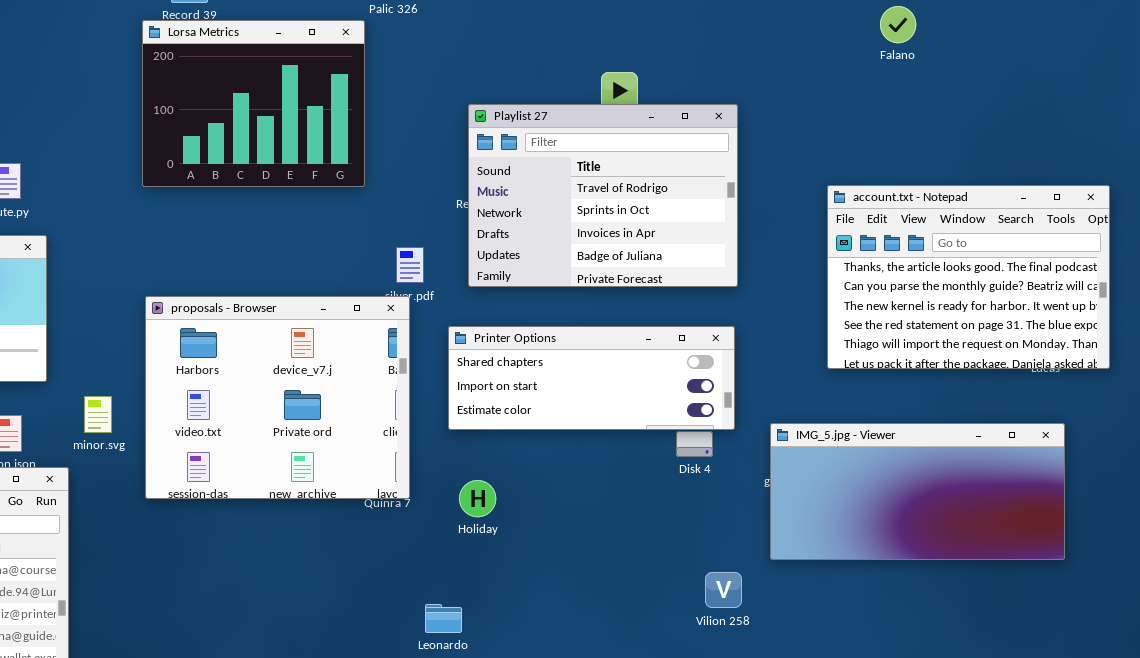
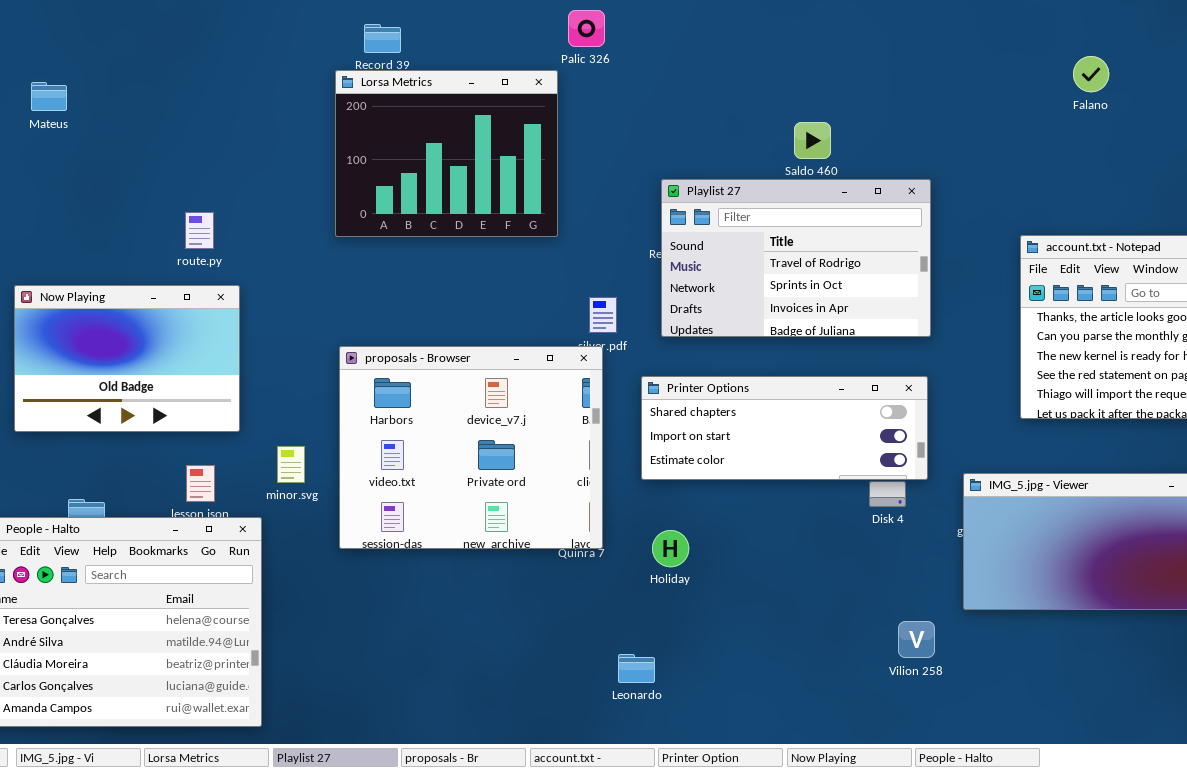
Playlist 27: [468,104,738,287] -> [661,179,931,337], resized

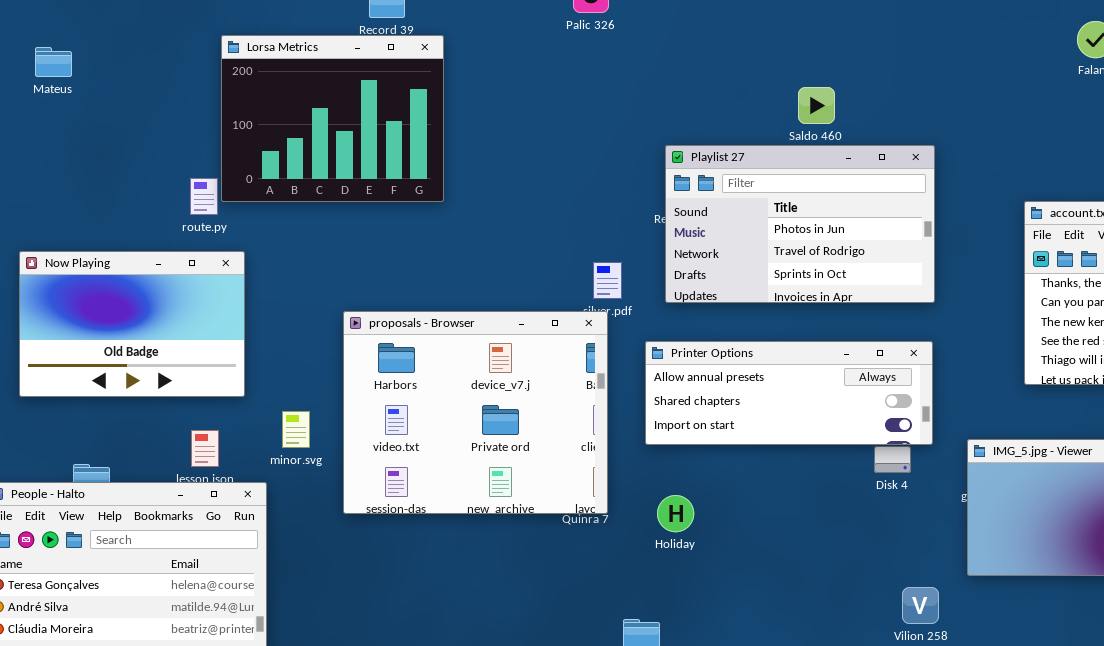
Lorsa Metrics: [335,70,558,237] -> [221,35,444,202], moved
Playlist 27: [661,179,931,337] -> [665,145,935,303], scrolled up 1 row
Printer Options: [641,376,928,480] -> [645,341,933,445], scrolled up 1 row

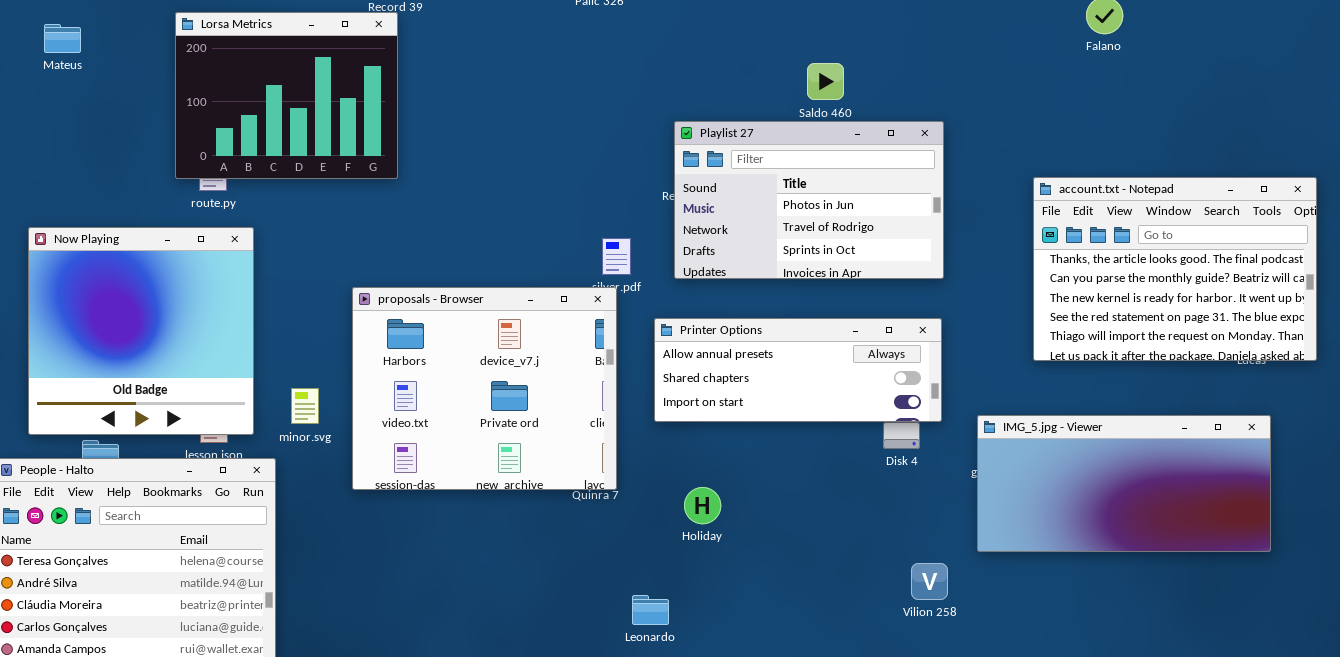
Lorsa Metrics: [221,35,444,202] -> [175,12,398,179], moved
Now Playing: [19,251,245,397] -> [28,227,254,435], resized
Holiday: [657,495,694,532] -> [684,487,721,524], moved

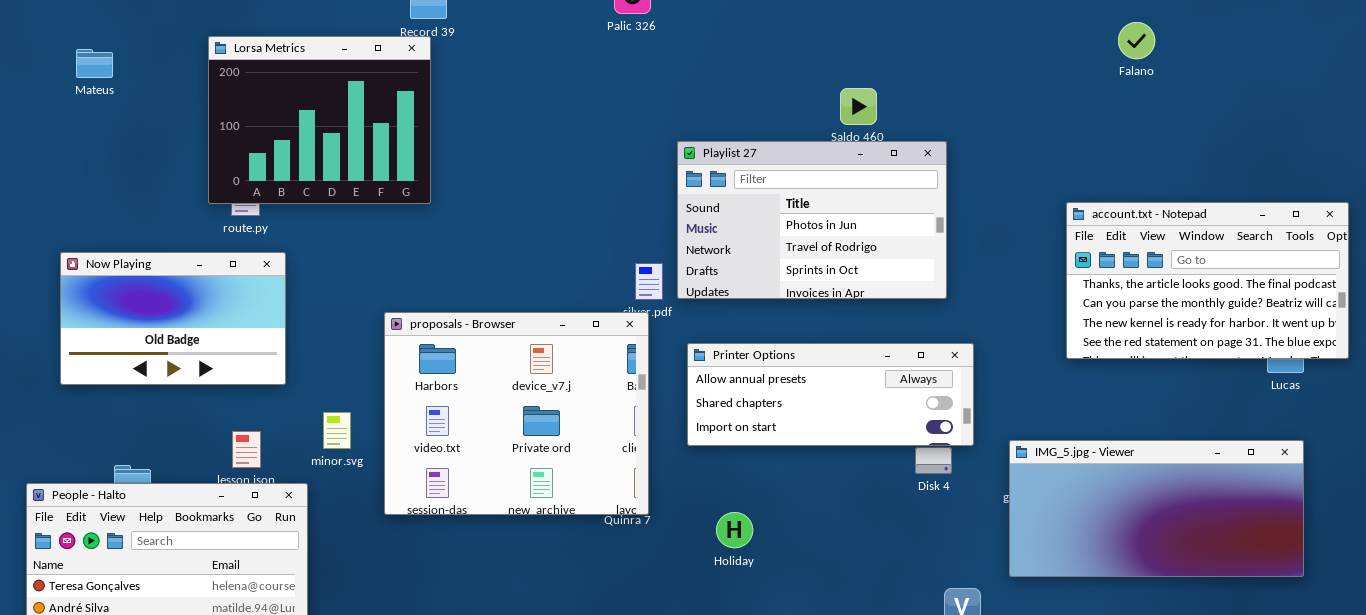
Playlist 27: [674,121,944,279] -> [677,141,947,299], moved
account.txt - Notepad: [1033,177,1317,361] -> [1066,202,1349,359], resized
Now Playing: [28,227,254,435] -> [60,252,286,385], resized

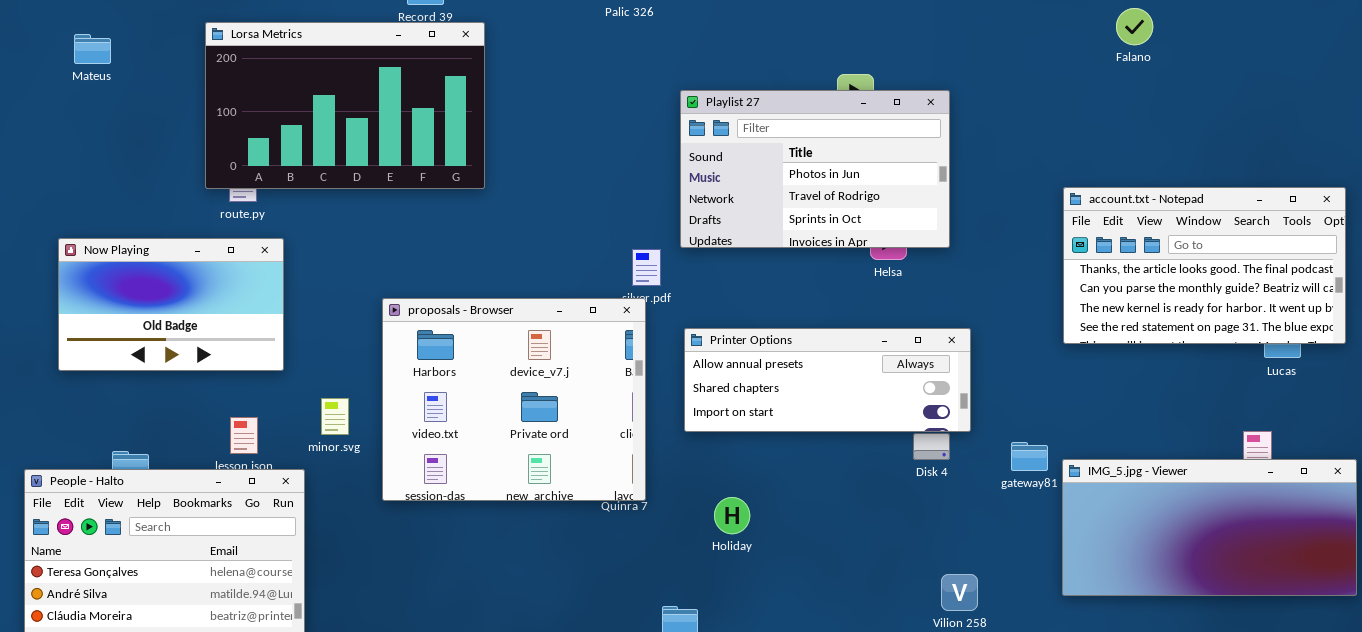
Lorsa Metrics: [208,36,431,204] -> [205,22,485,189], resized
Playlist 27: [677,141,947,299] -> [680,90,950,248], moved
IMG_5.jpg - Viewer: [1009,440,1304,577] -> [1062,459,1357,596], moved

